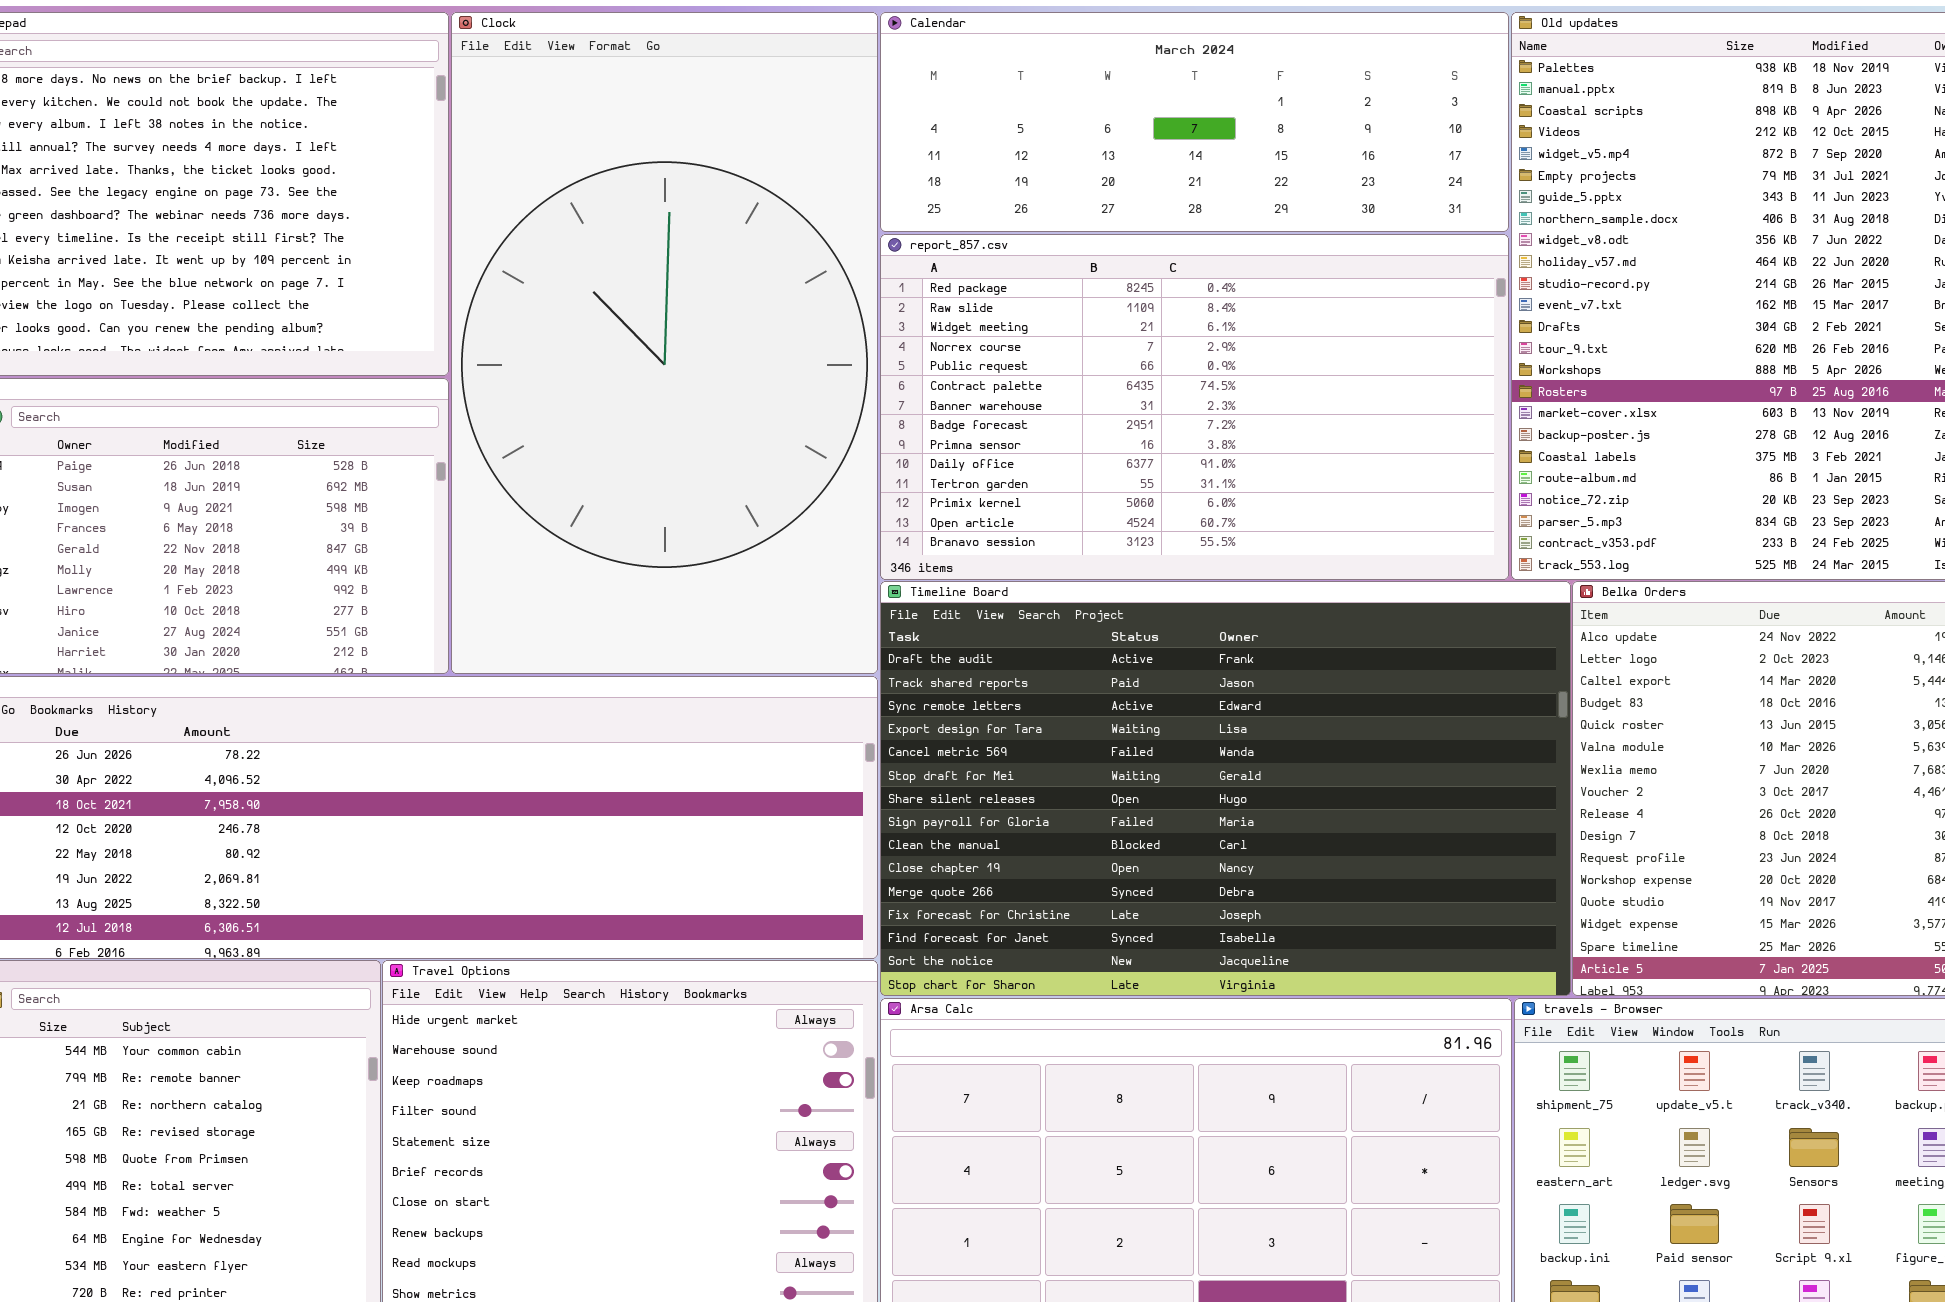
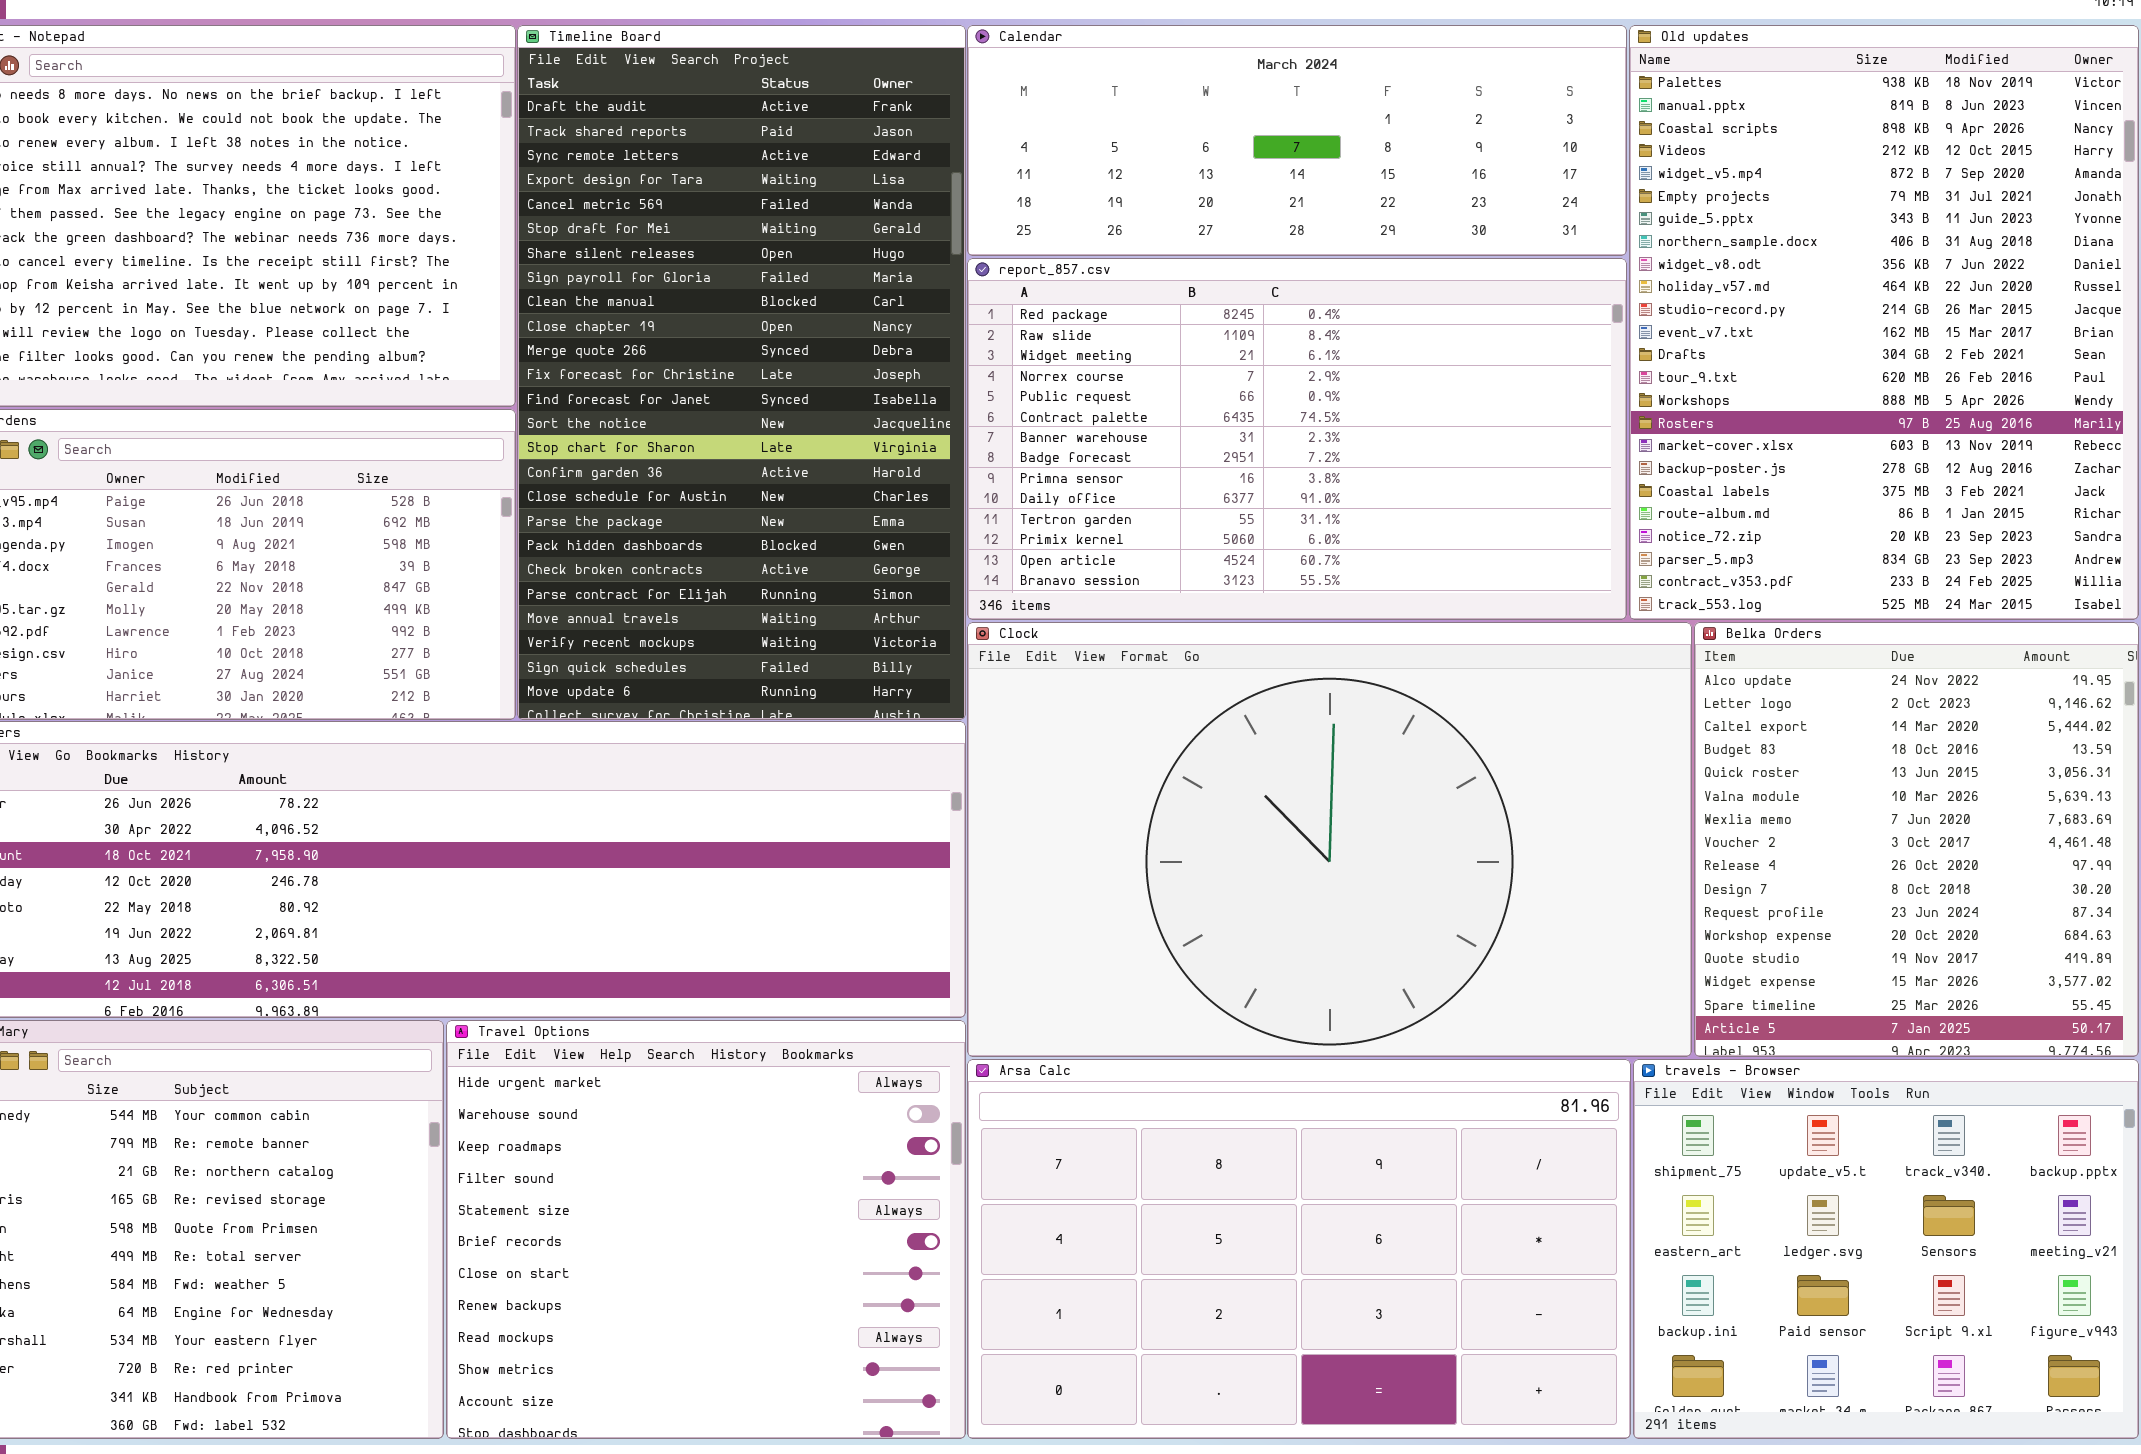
Clock: [451,12,878,674] -> [967,622,1692,1057], moved, resized
Timeline Board: [880,581,1571,996] -> [517,25,966,720], moved, resized

